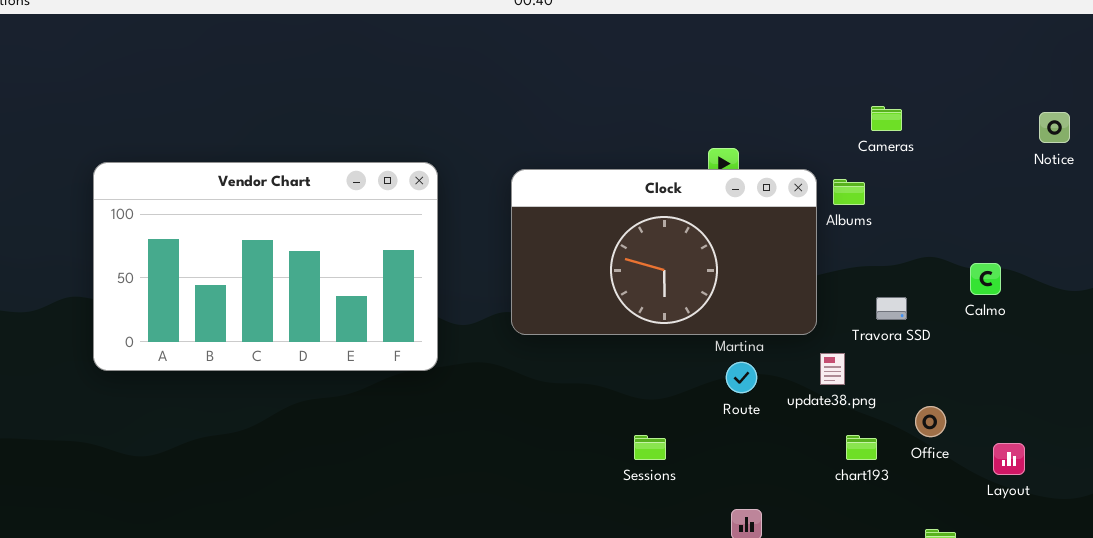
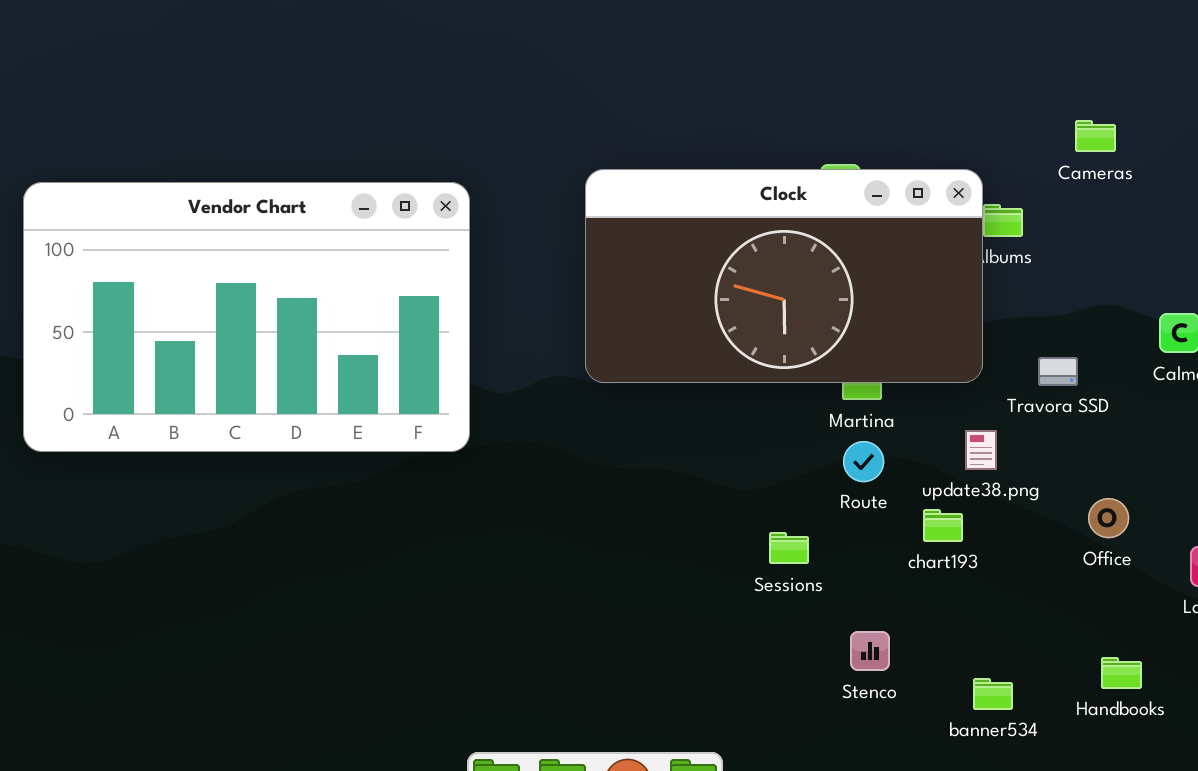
Cameras: [871,106,902,131] -> [1075,120,1116,152], moved
Clock: [511,169,817,335] -> [585,169,983,383], moved
Sessions: [634,435,666,460] -> [769,532,809,564], moved
chart193: [846,435,877,460] -> [923,509,963,542], moved

